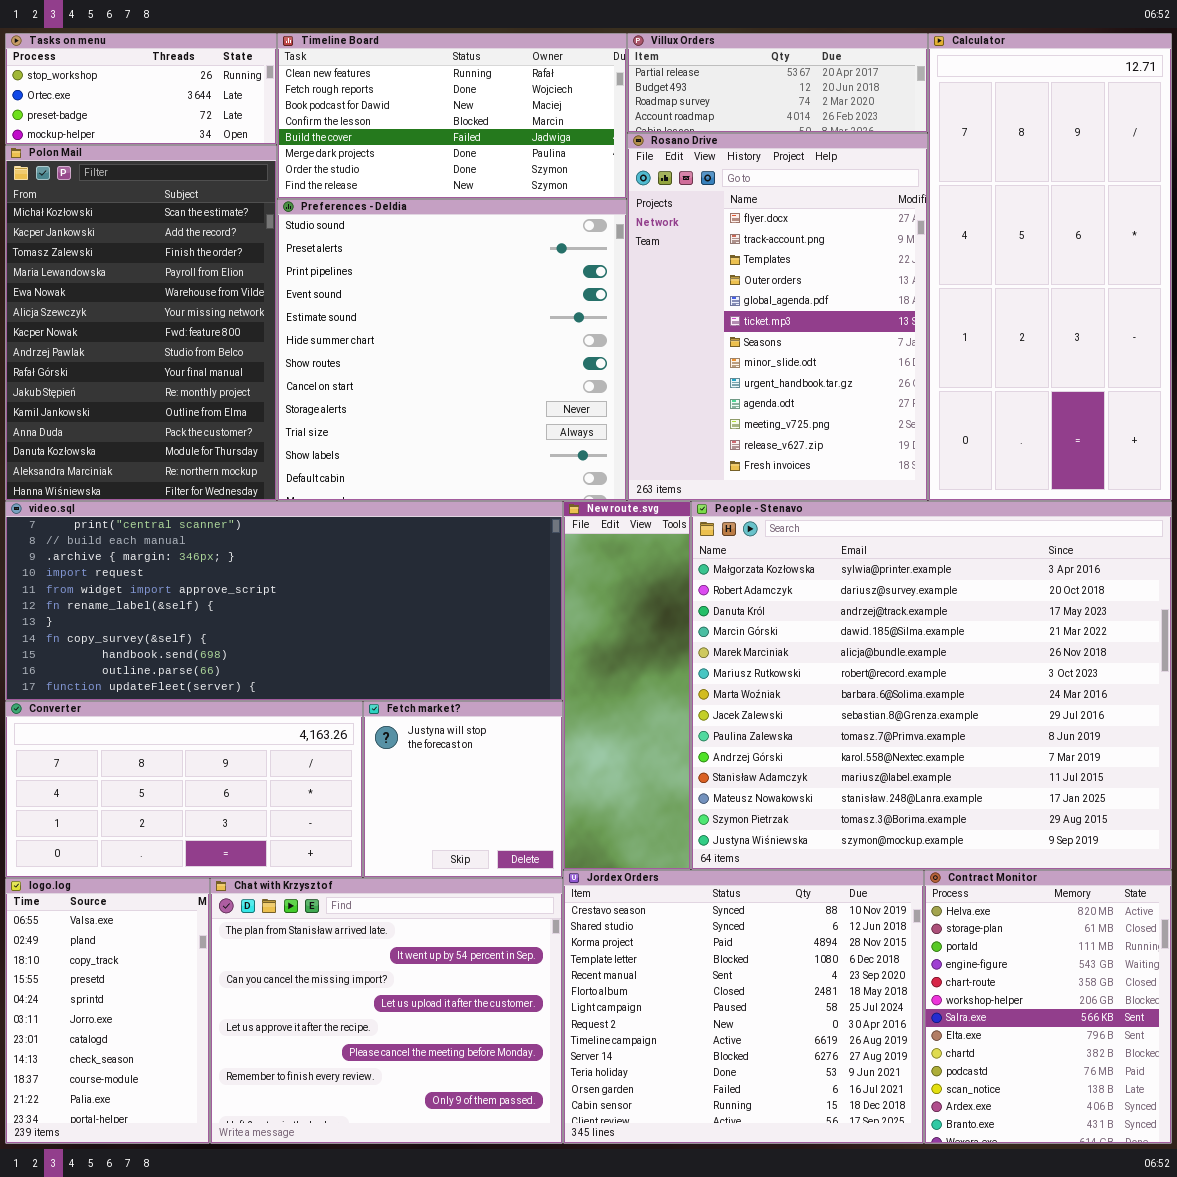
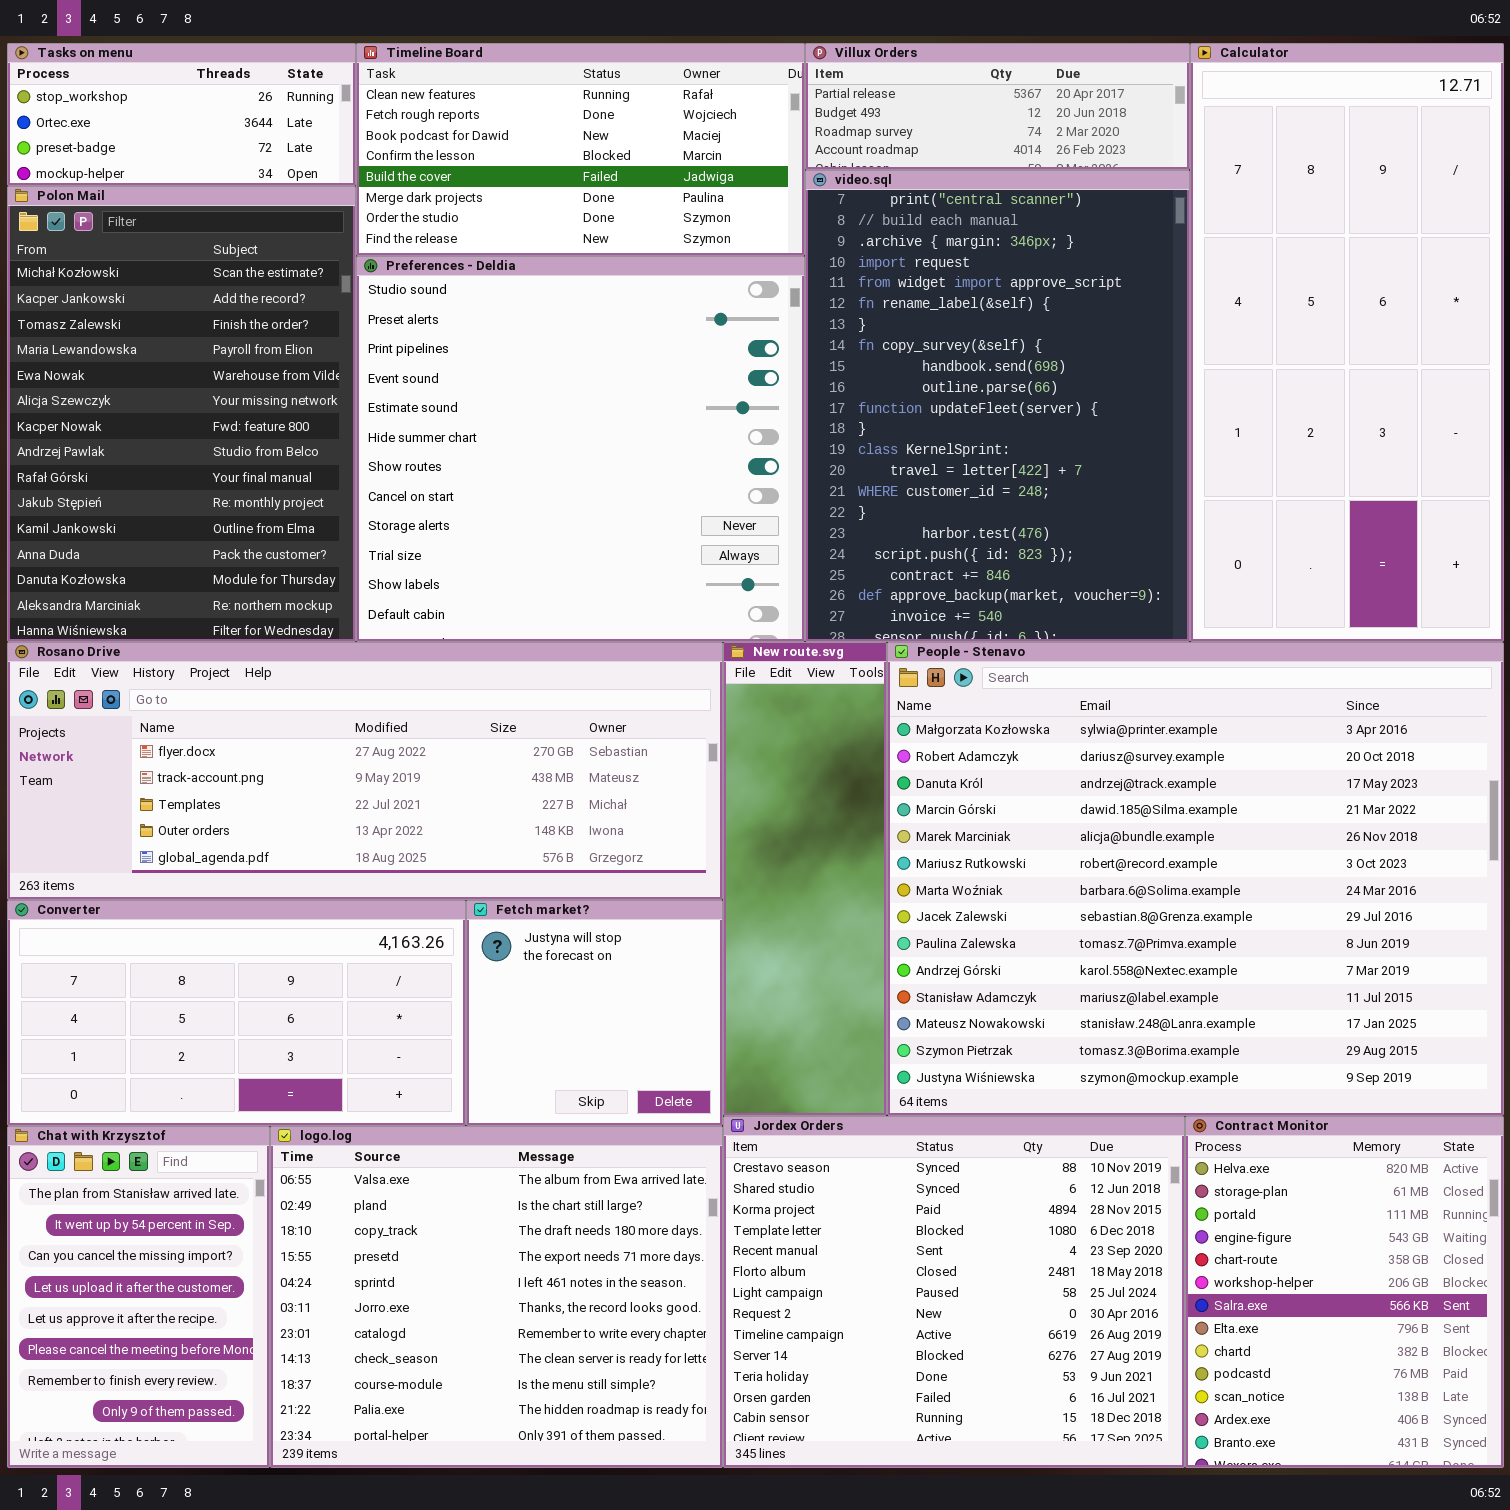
Rosano Drive: [627,133,928,501] -> [7,642,723,900], moved, resized
video.sql: [5,501,563,701] -> [805,170,1190,642], moved, resized
logo.log: [5,878,210,1144] -> [270,1126,723,1468], moved, resized
Chat with Krzysztof: [210,878,563,1144] -> [7,1126,270,1468], moved, resized

